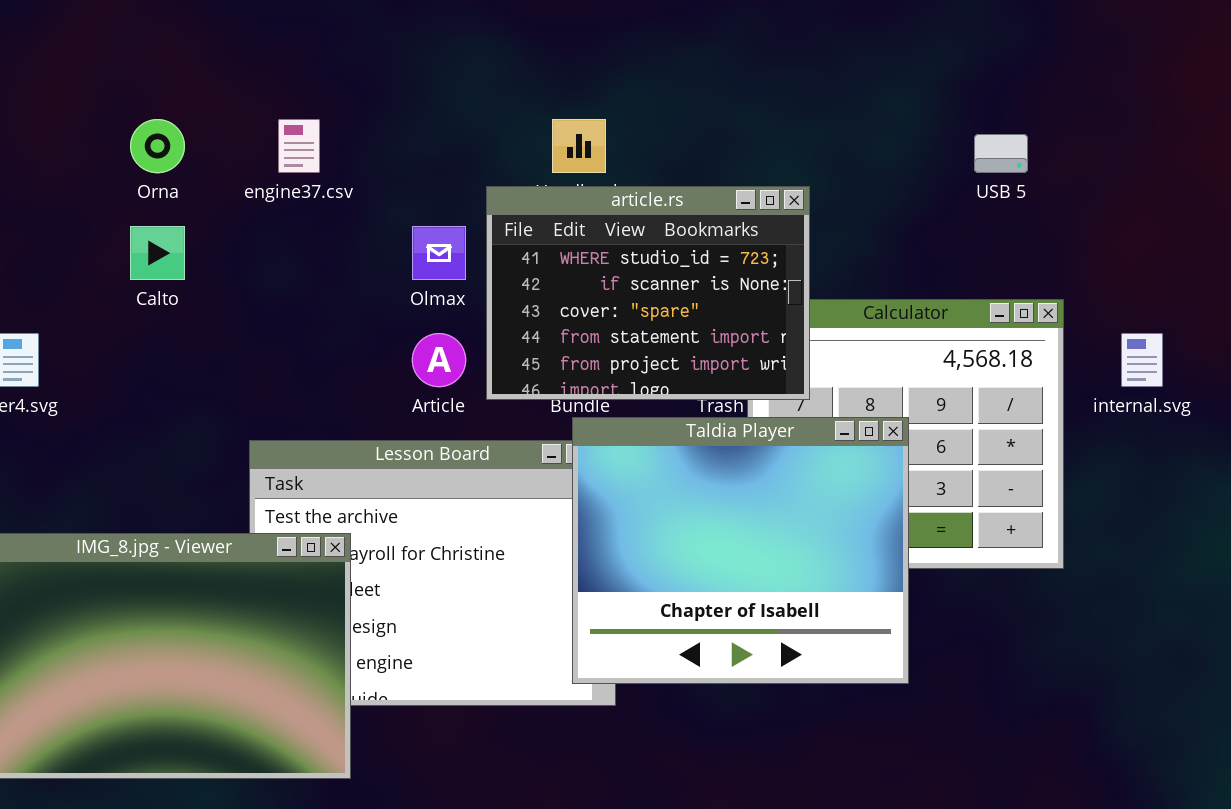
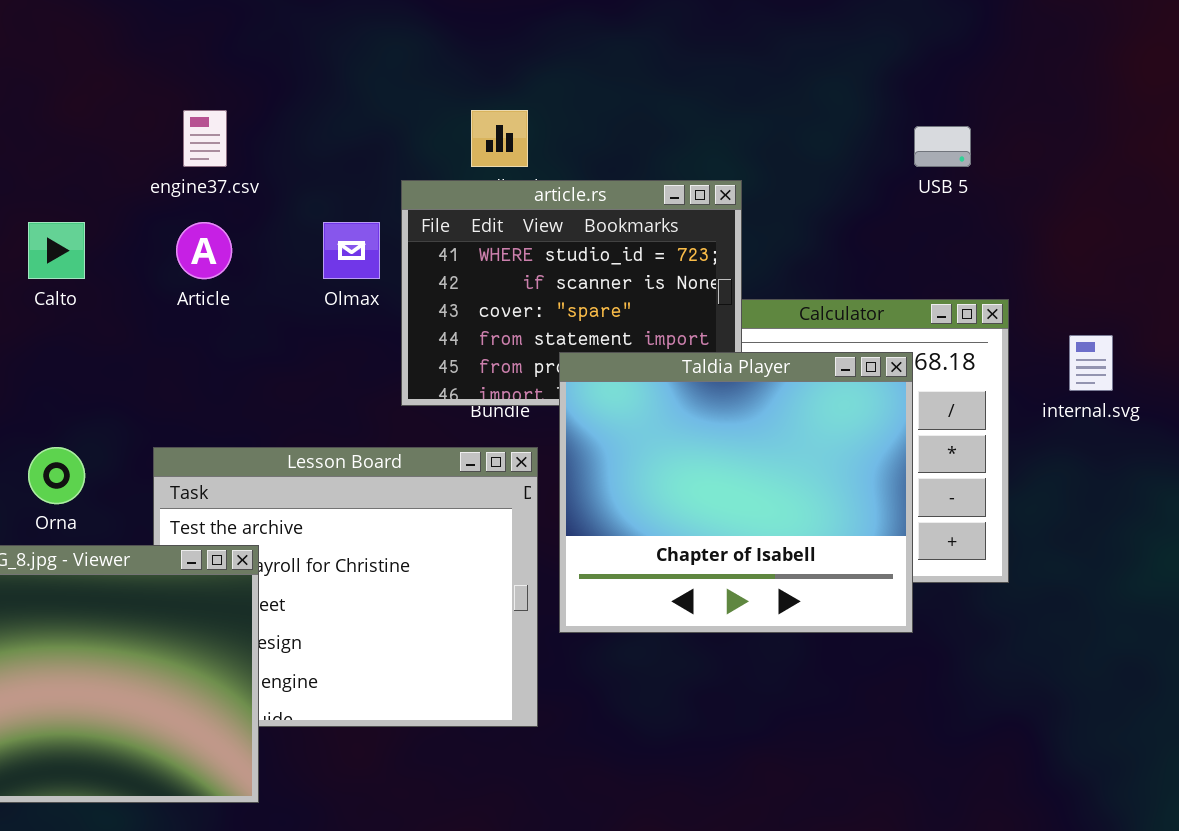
Orna: [130,119,185,173] -> [28,447,85,504], moved
Article: [412,333,466,387] -> [176,222,232,279], moved
Taldia Player: [572,417,909,684] -> [559,352,913,633], moved

